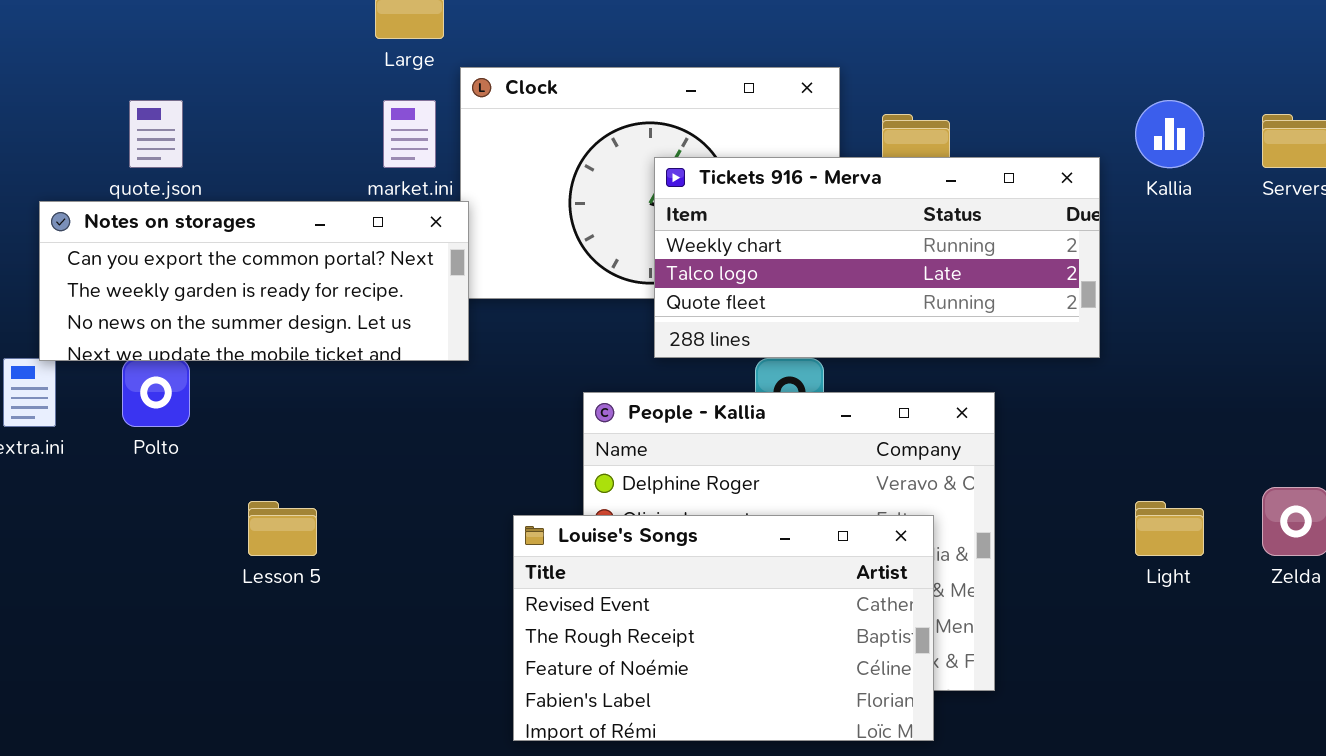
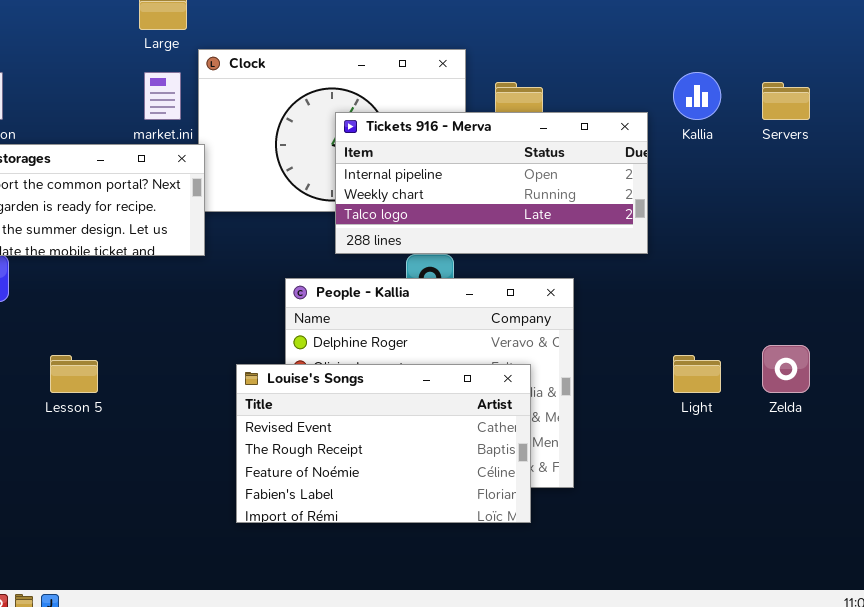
Tickets 916 - Merva: [654,157,1100,358] -> [335,112,648,254], scrolled up 1 row

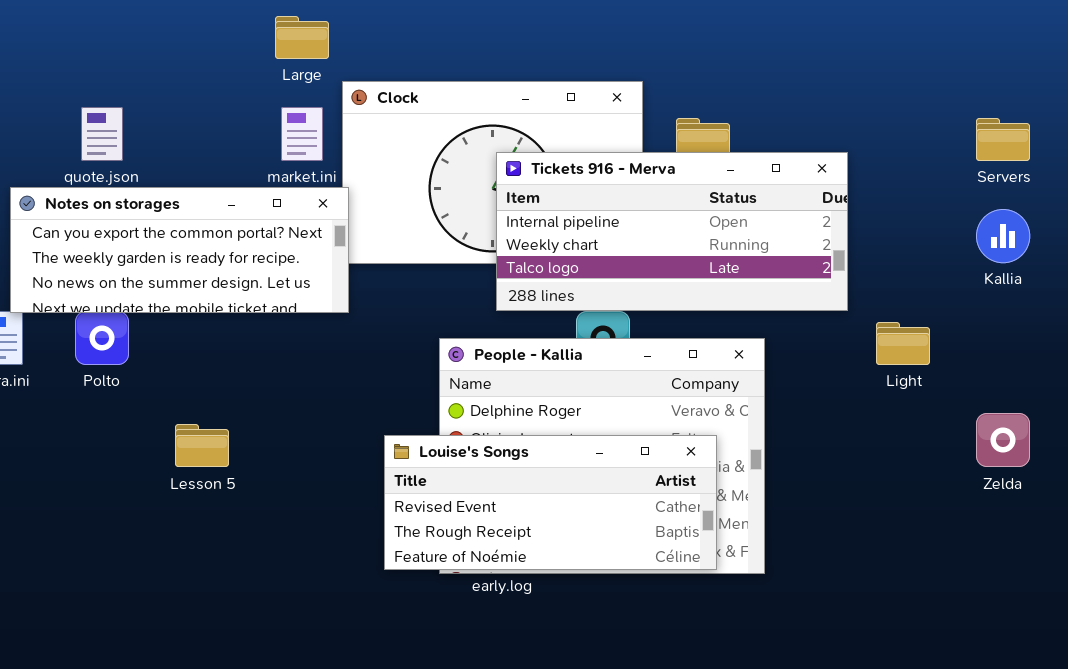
Kallia: [673,72,721,120] -> [976,209,1030,263], moved
Light: [673,355,721,393] -> [876,322,930,365], moved
Louise's Songs: [236,364,531,523] -> [384,435,717,570], resized

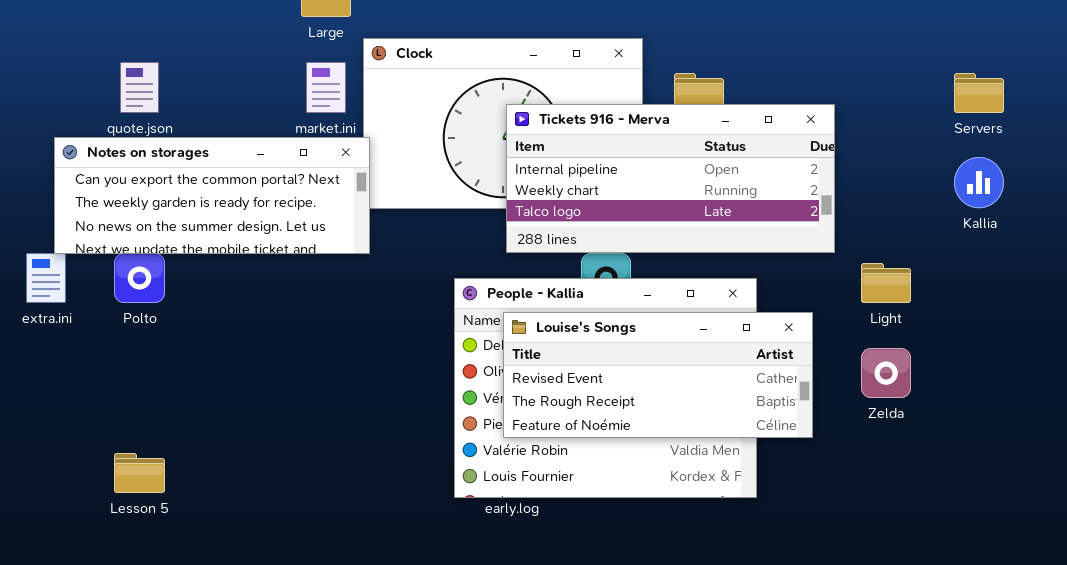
Zelda: [976,413,1030,467] -> [861,348,911,398], moved
Lesson 5: [175,424,229,467] -> [114,453,165,493], moved
Louise's Songs: [384,435,717,570] -> [503,312,813,438], moved

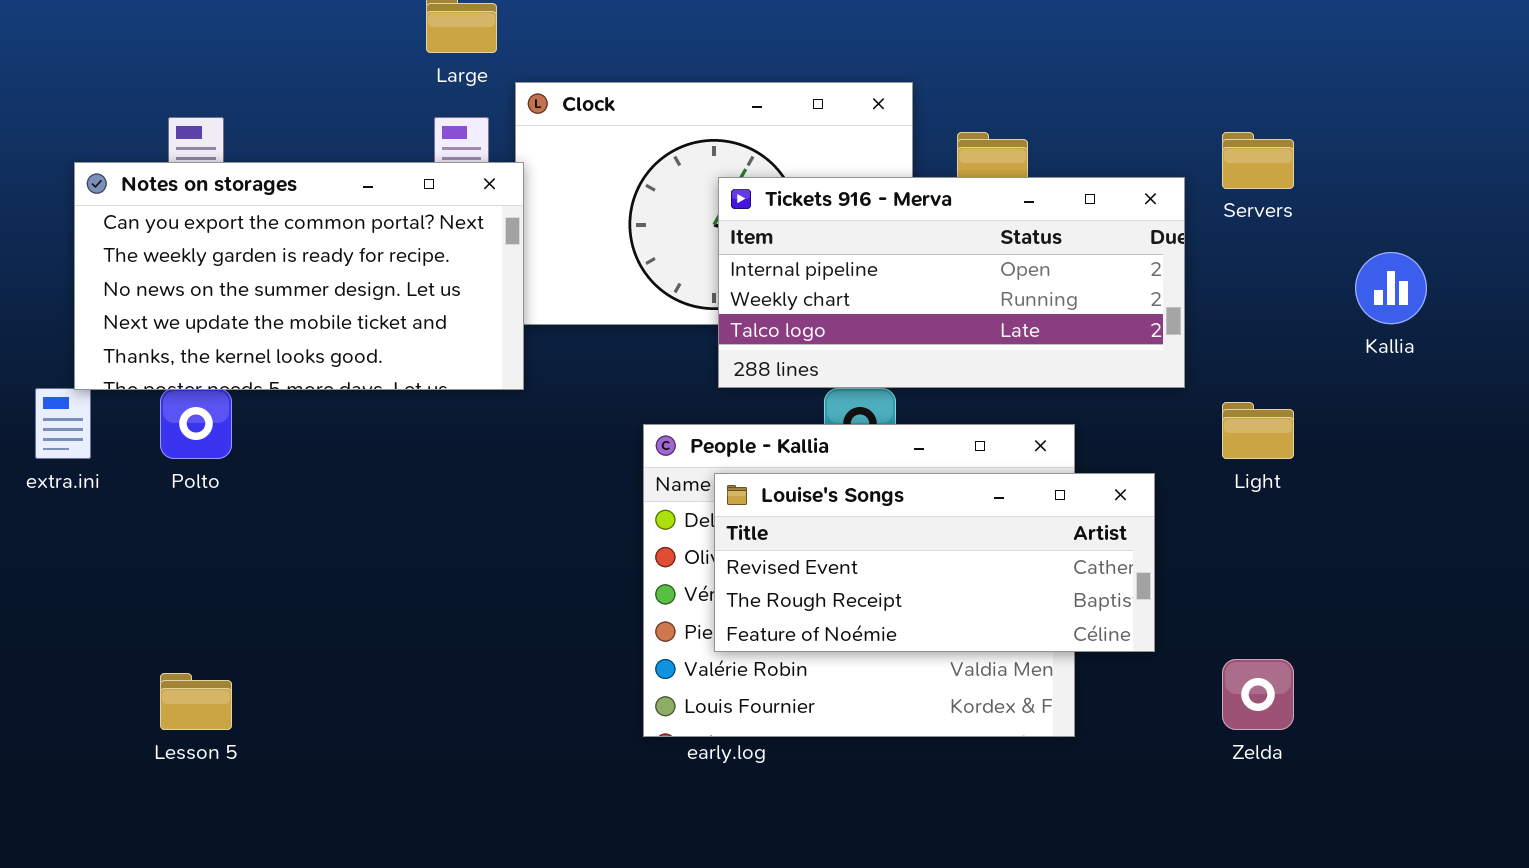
Servers: [954,73,1004,113] -> [1222,132,1294,189], moved
Notes on storages: [54,137,370,254] -> [74,162,524,390], resized
Zelda: [861,348,911,398] -> [1222,659,1294,730], moved

